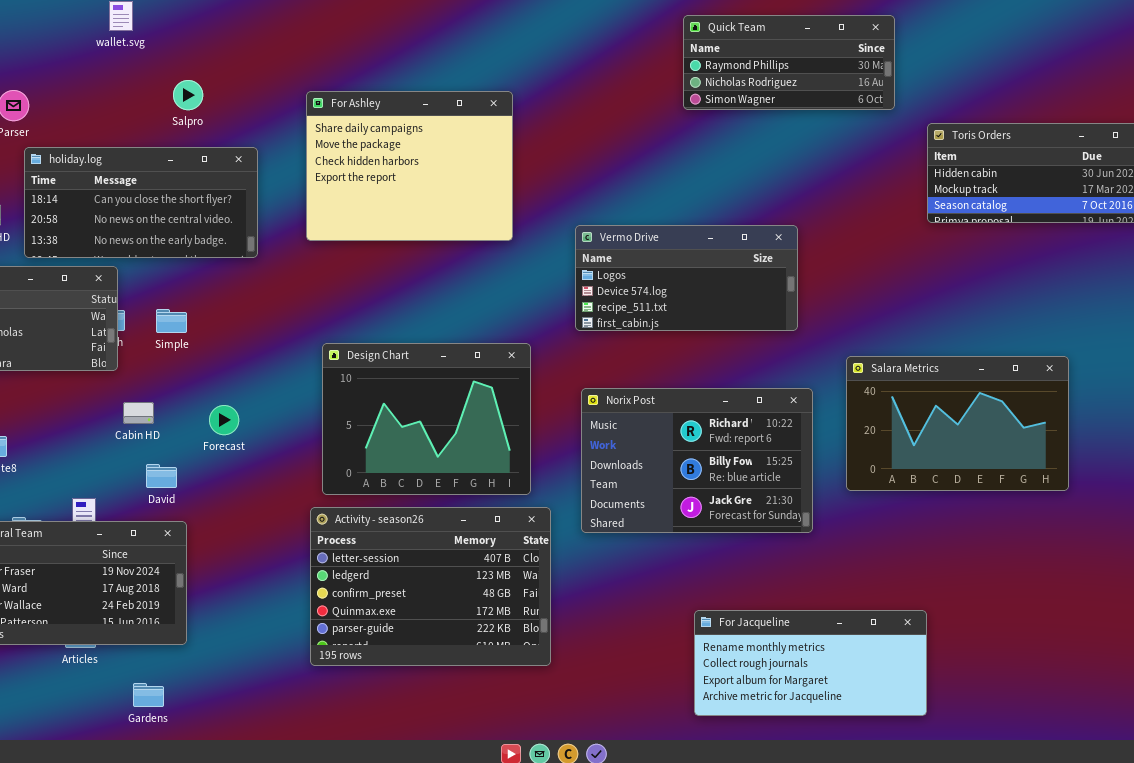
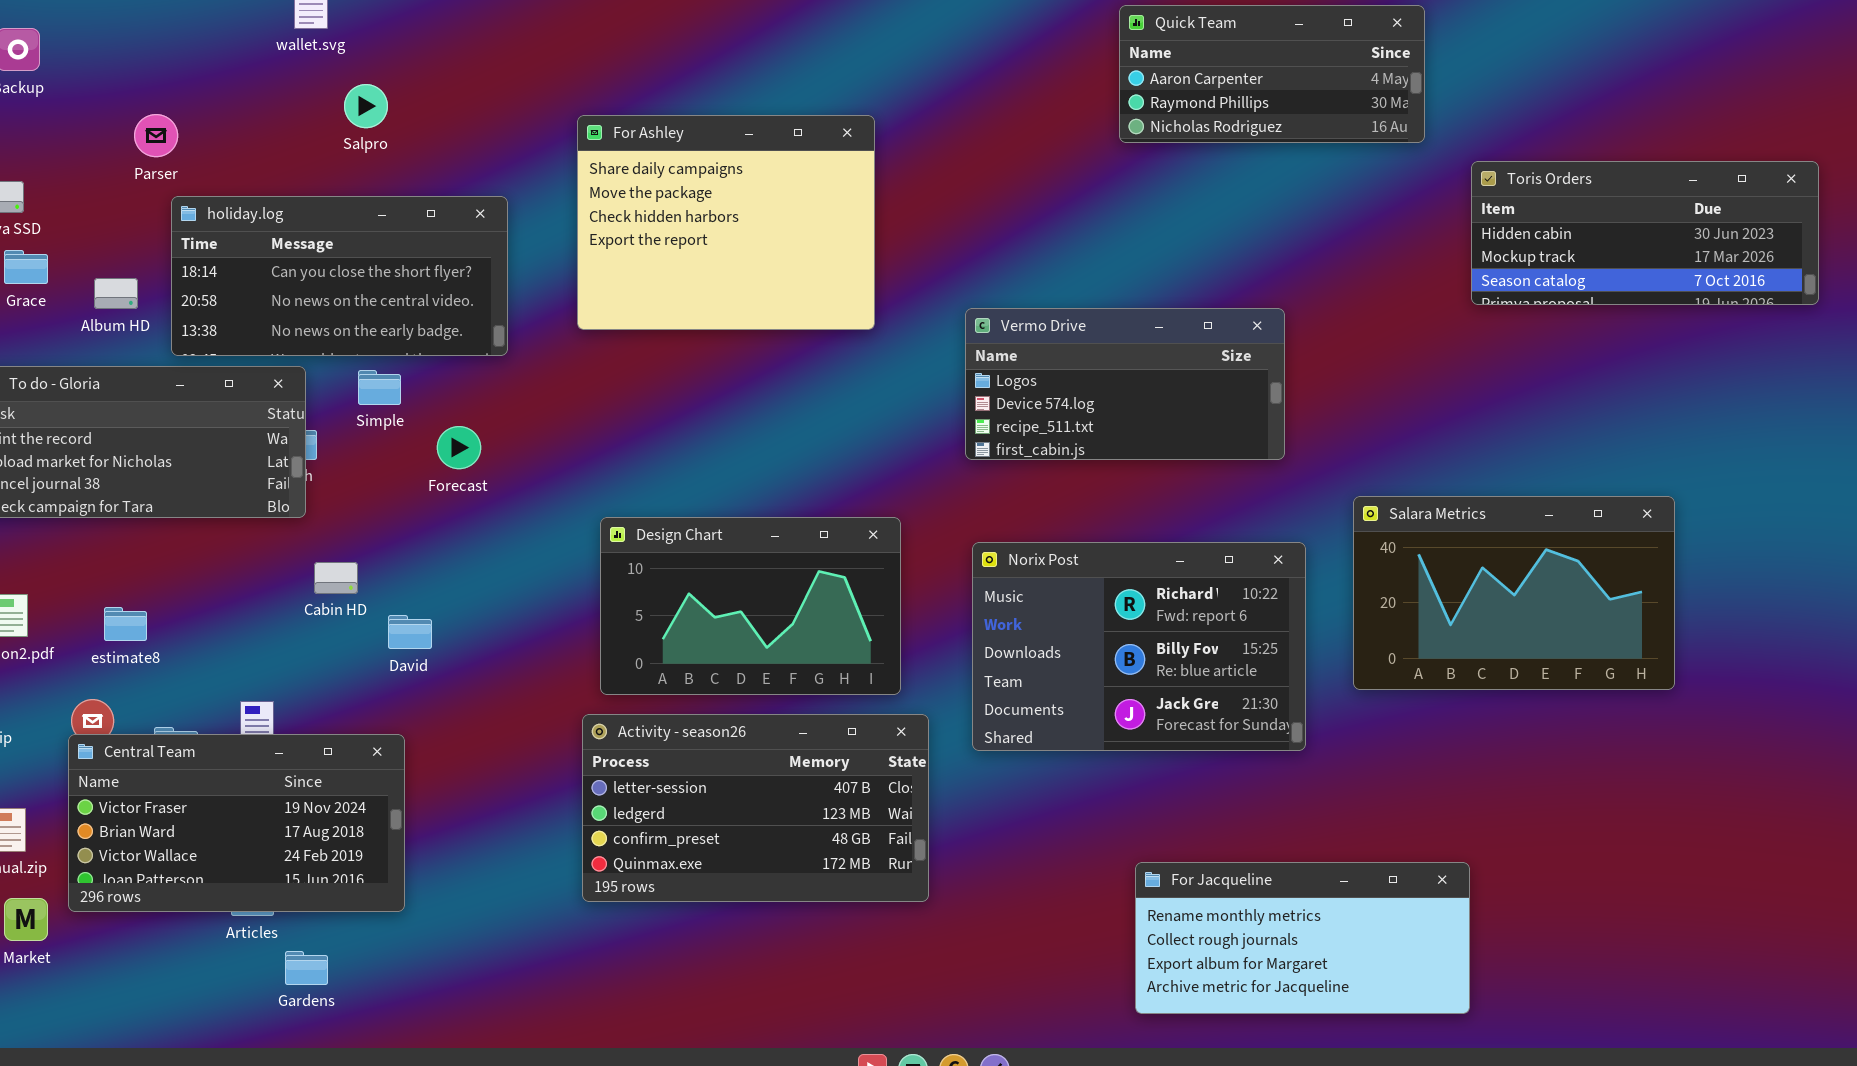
Quick Team: [683,15,895,110] -> [1119,5,1425,143], scrolled up 1 row
Salpro: [173,80,203,110] -> [344,84,388,128], moved
Simple: [156,309,187,333] -> [358,370,401,405], moved
Design Chart: [322,343,531,495] -> [600,517,901,695], resized
Forecast: [209,405,239,435] -> [437,426,481,469], moved
David: [146,464,177,488] -> [388,615,432,649], moved
Activity - season26: [310,507,551,666] -> [582,714,929,902], resized
Gardens: [133,683,164,707] -> [285,951,328,985], moved

